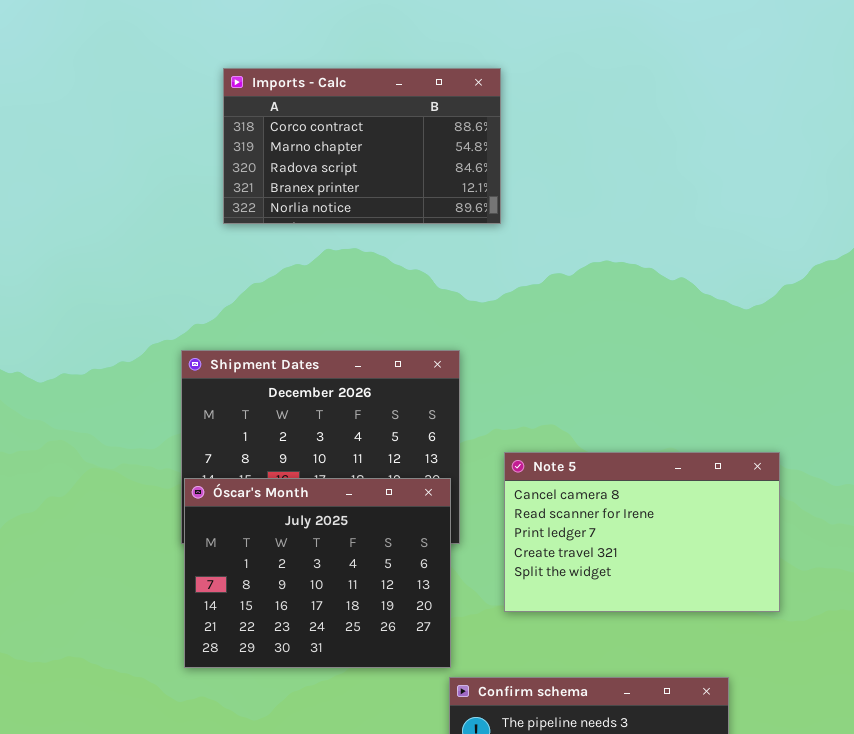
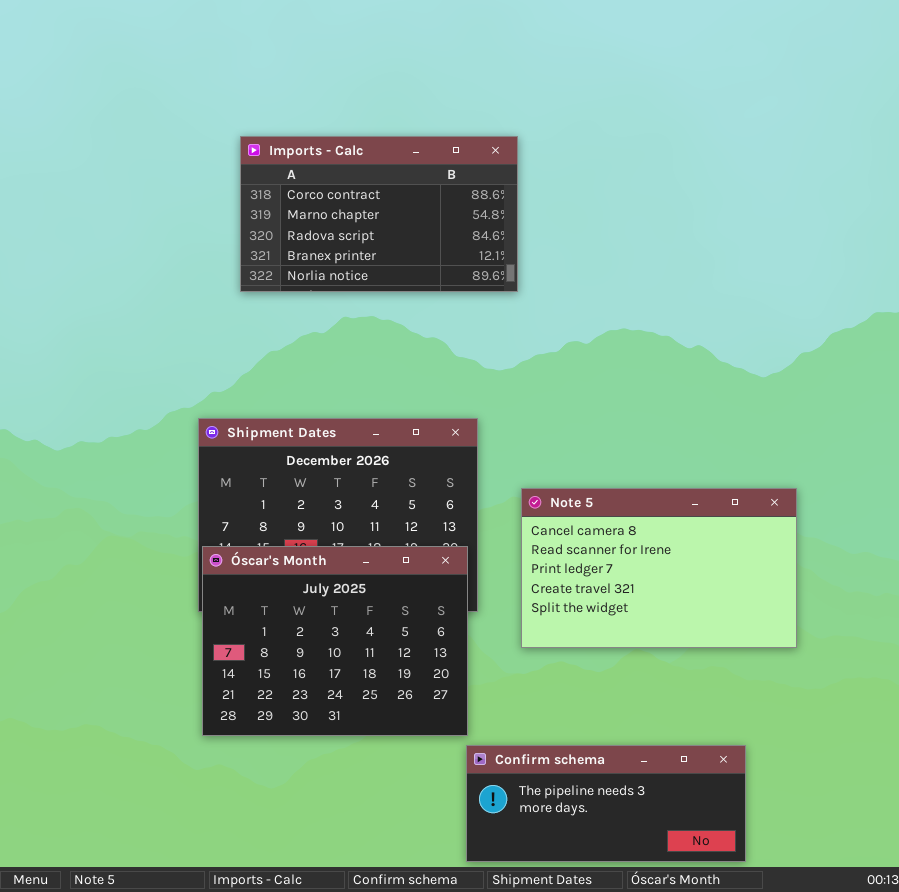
Note 5: [504,452,780,612] -> [521,488,797,648], moved

